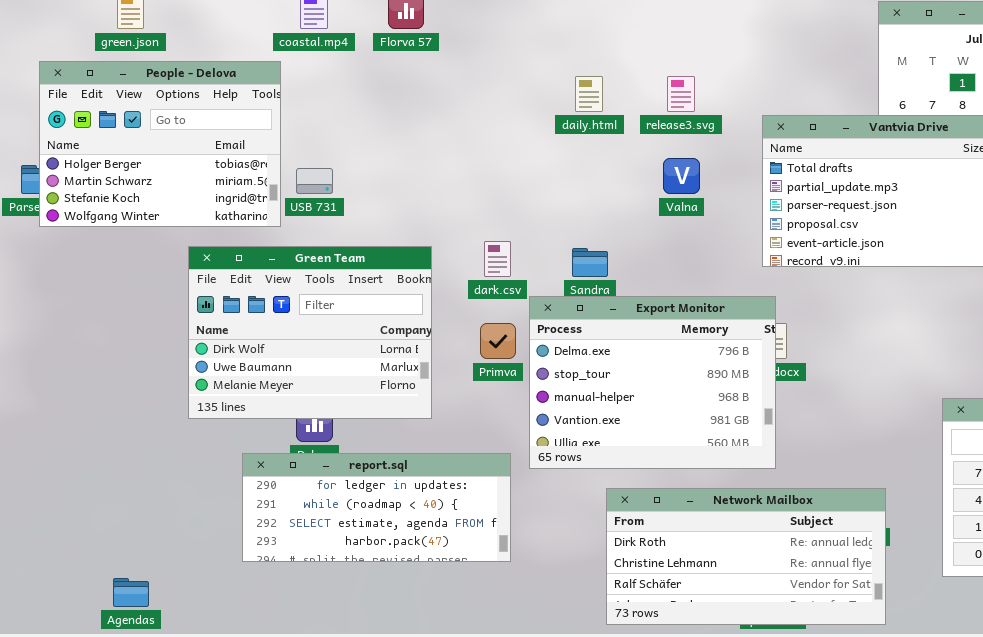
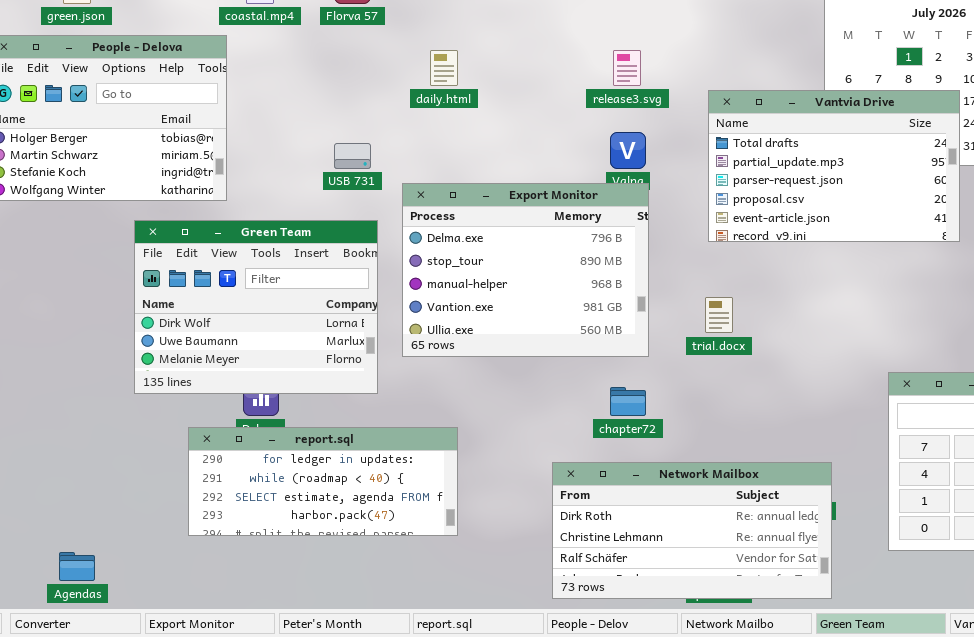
daily.html: [575,76,603,112] -> [430,50,458,86], moved
USB 731: [296,168,333,194] -> [334,143,371,169], moved
Export Monitor: [529,296,776,469] -> [402,183,649,357], moved

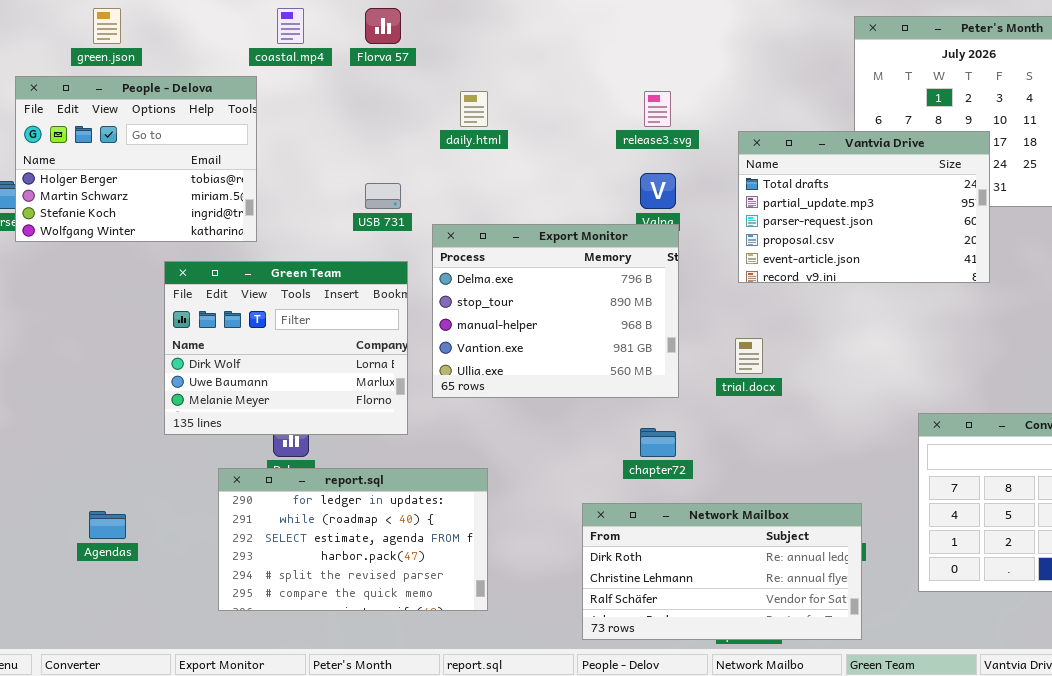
report.sql: [188,427,458,536] -> [218,468,488,611], resized
Agendas: [59,552,95,581] -> [89,511,126,539], moved

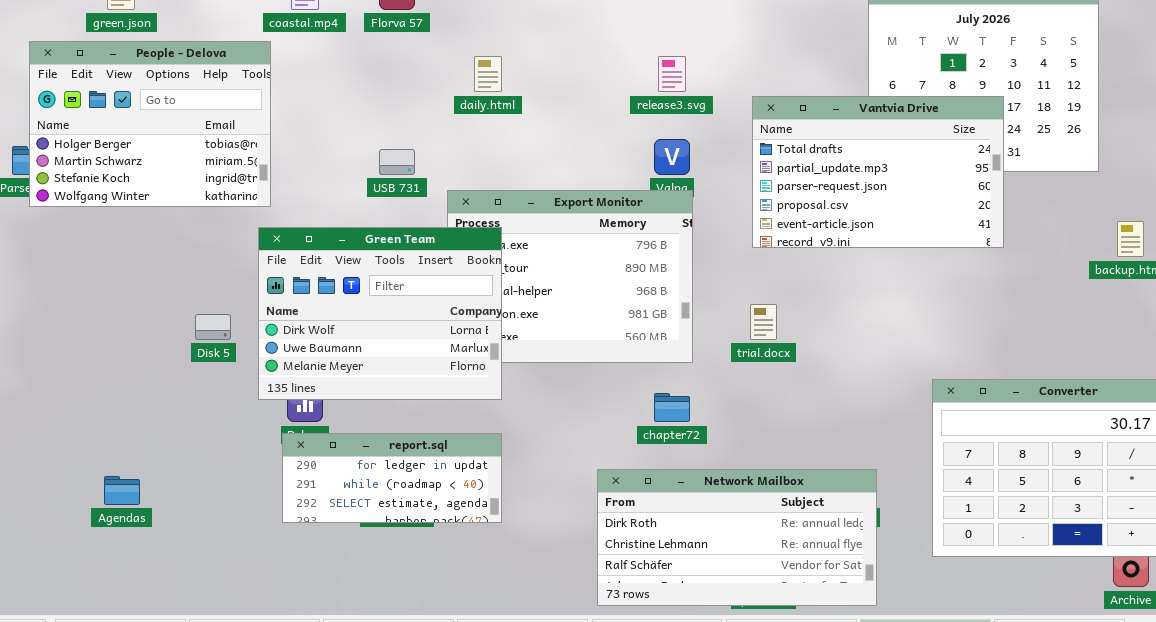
Green Team: [164,261,408,435] -> [258,227,502,400], moved
report.sql: [218,468,488,611] -> [282,433,502,523], resized

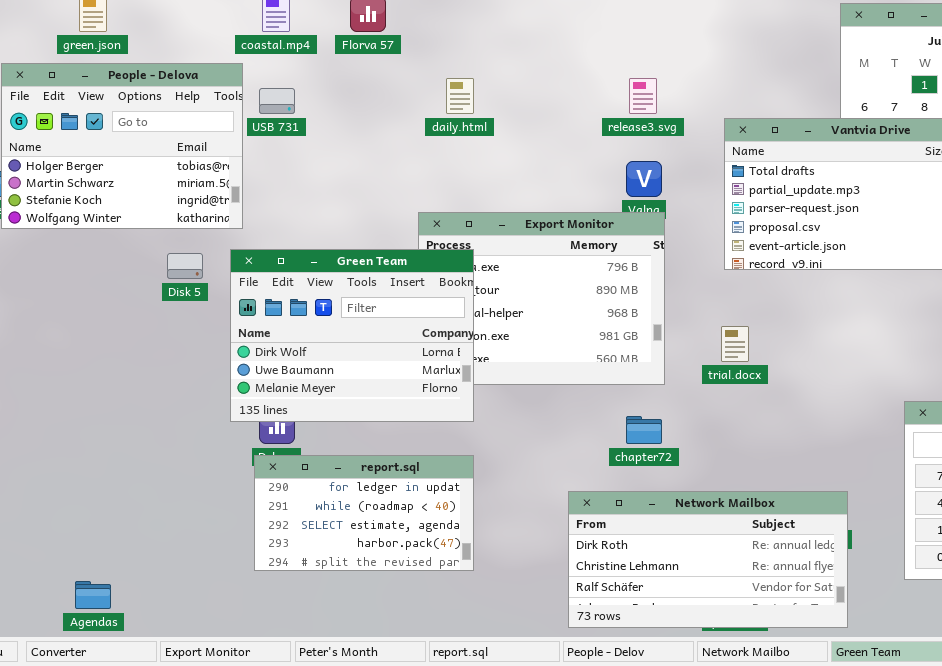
USB 731: [379,149,415,175] -> [259,88,295,114], moved
Disk 5: [195,314,231,340] -> [167,253,203,279], moved
report.sql: [282,433,502,523] -> [254,455,474,571], resized
Agendas: [104,476,140,505] -> [75,581,111,609], moved

